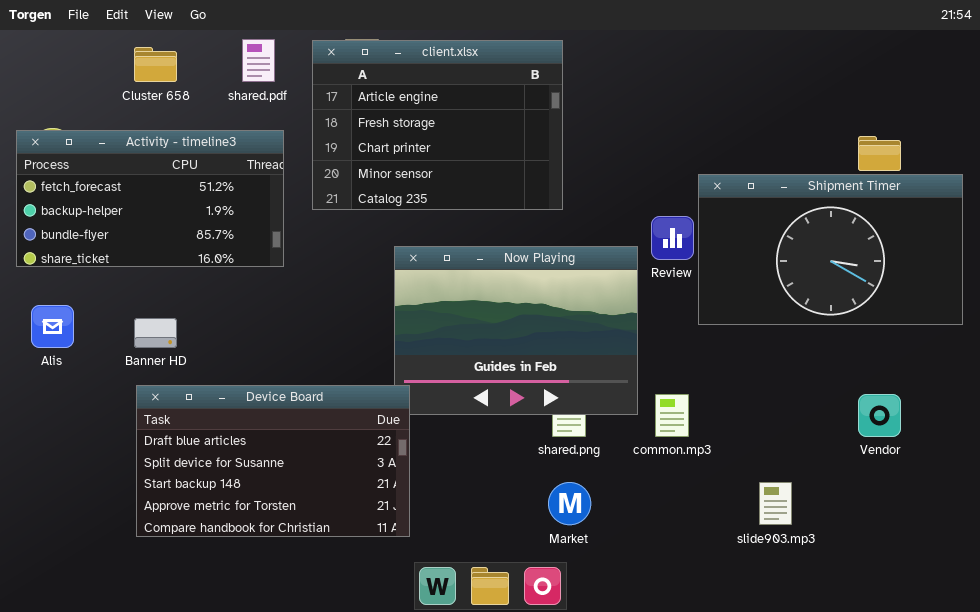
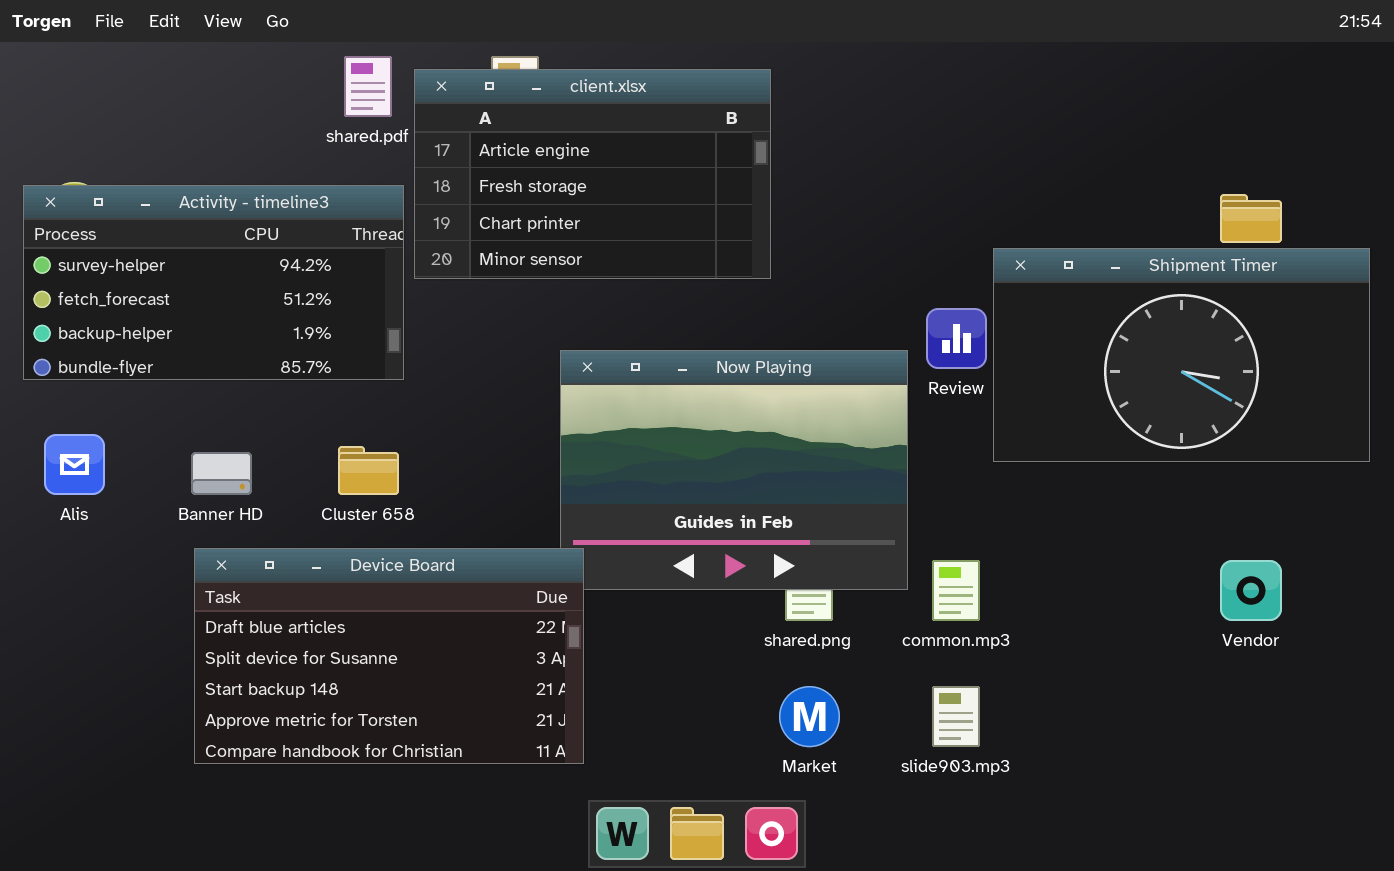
client.xlsx: [312,40,563,210] -> [414,69,771,279], moved, resized
Cluster 658: [134,47,177,82] -> [338,446,399,495], moved
Activity - timeline3: [16,130,284,267] -> [23,185,404,380], scrolled up 1 row
slide903.mp3: [759,482,792,525] -> [932,686,980,747], moved

